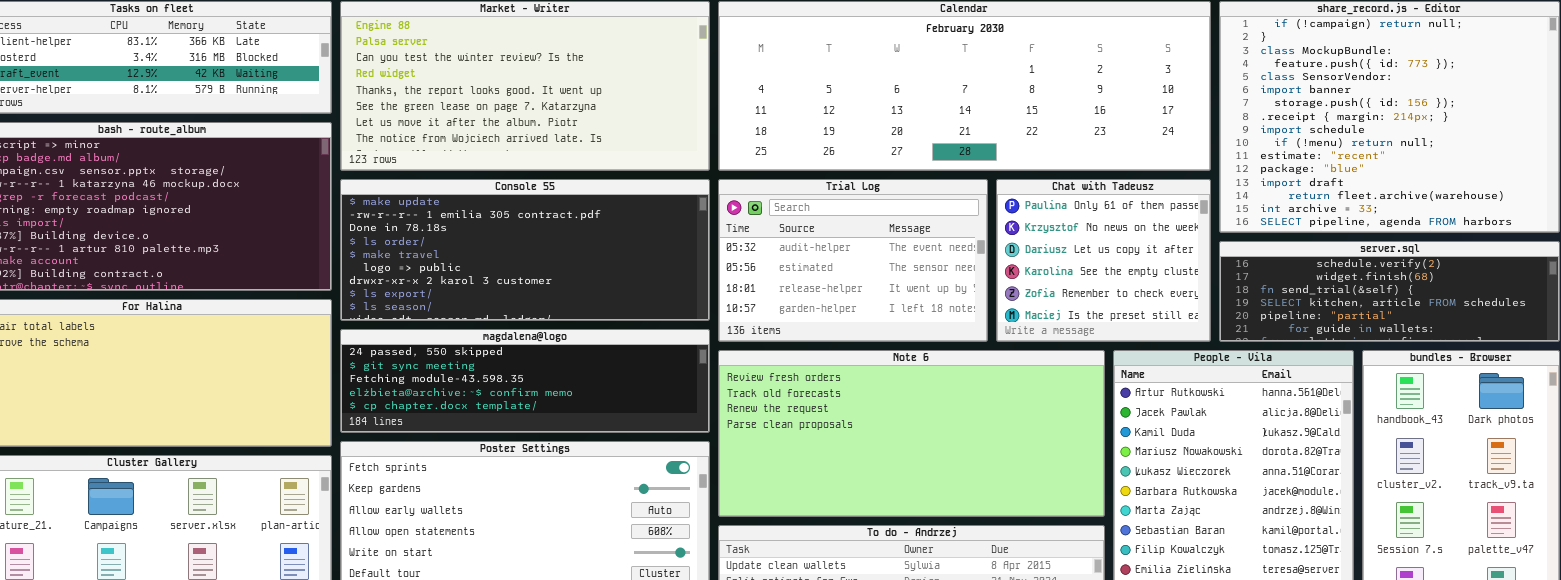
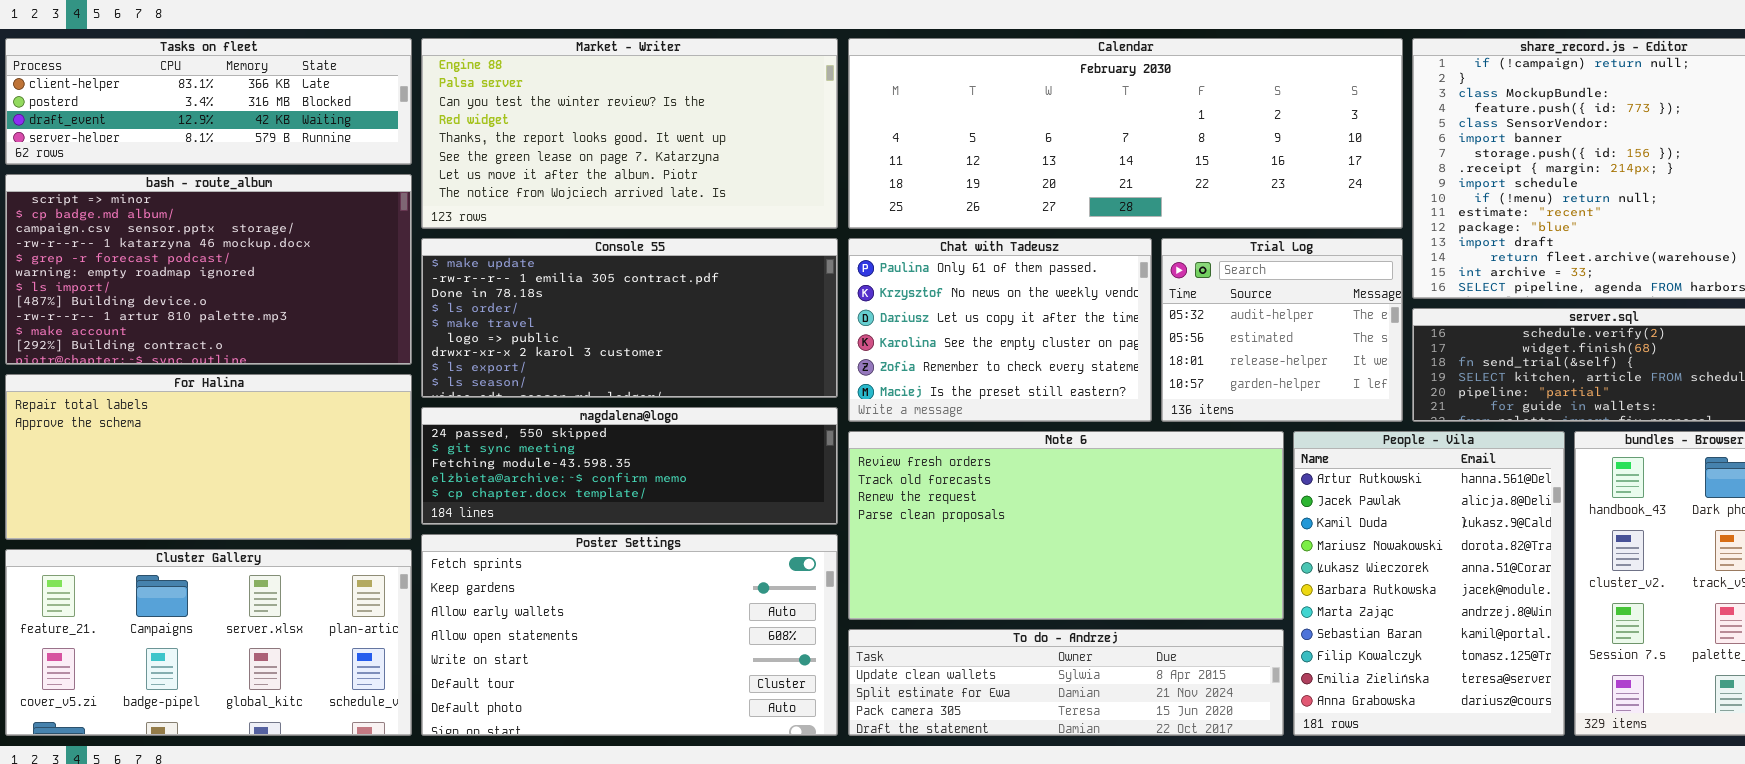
Trial Log: [718,179,988,342] -> [1161,238,1403,422], moved, resized
Chat with Tadeusz: [996,179,1211,342] -> [848,238,1152,422], moved, resized

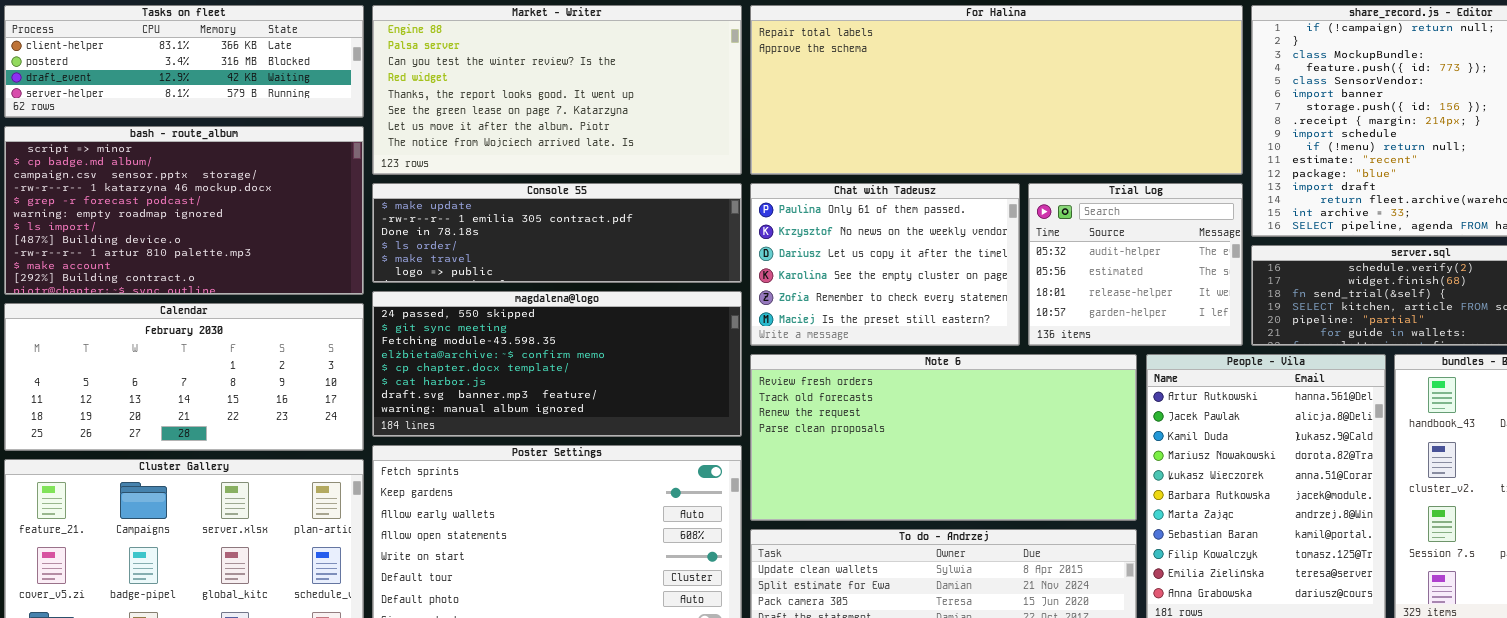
Calendar: [848,38,1403,229] -> [4,303,364,451], moved, resized
Console 55: [421,238,838,398] -> [372,183,742,283], resized
For Halina: [5,374,412,540] -> [750,5,1243,175], moved, resized
magdalena@logo: [421,407,838,525] -> [372,291,742,437], resized

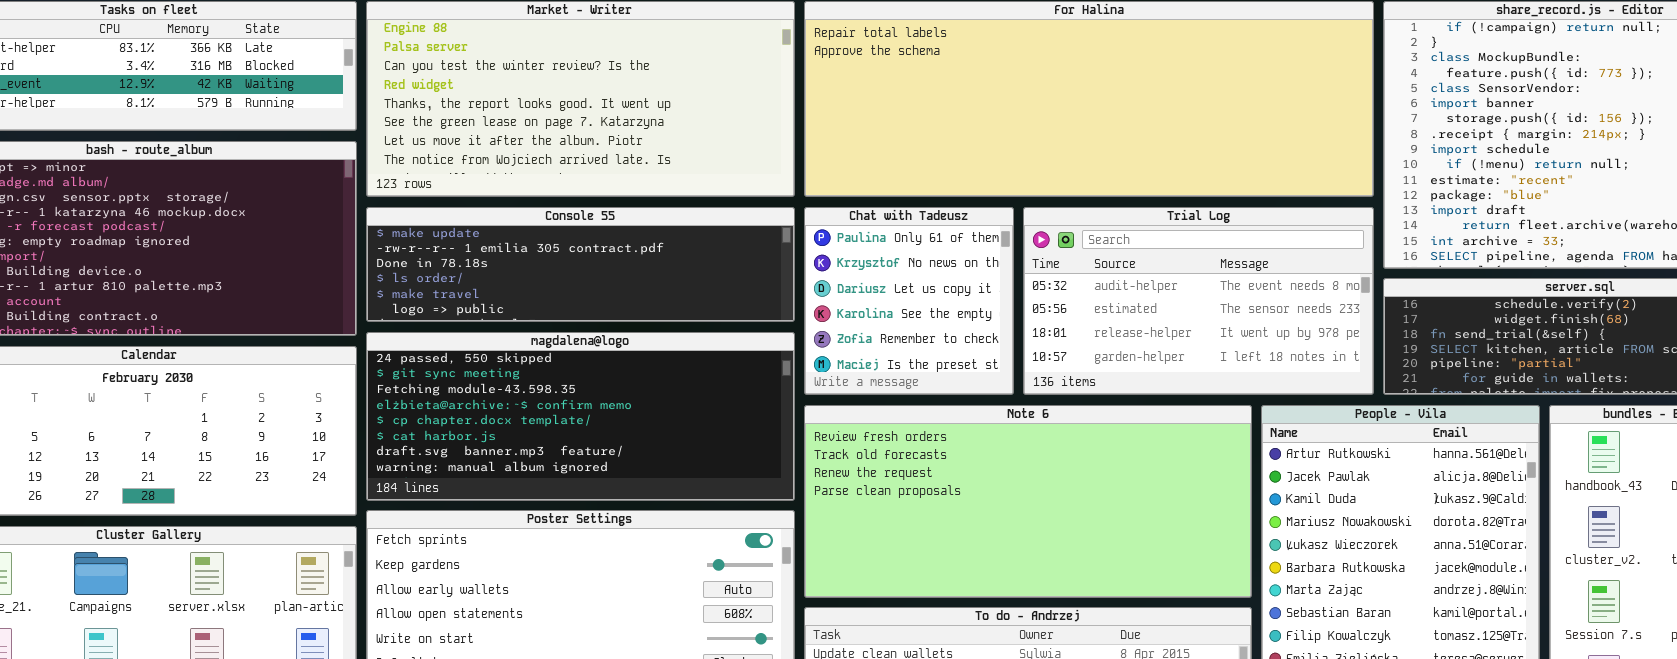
Chat with Tadeusz: [750,183,1020,346] -> [804,207,1014,395], resized
Trial Log: [1028,183,1243,346] -> [1023,207,1374,395], resized

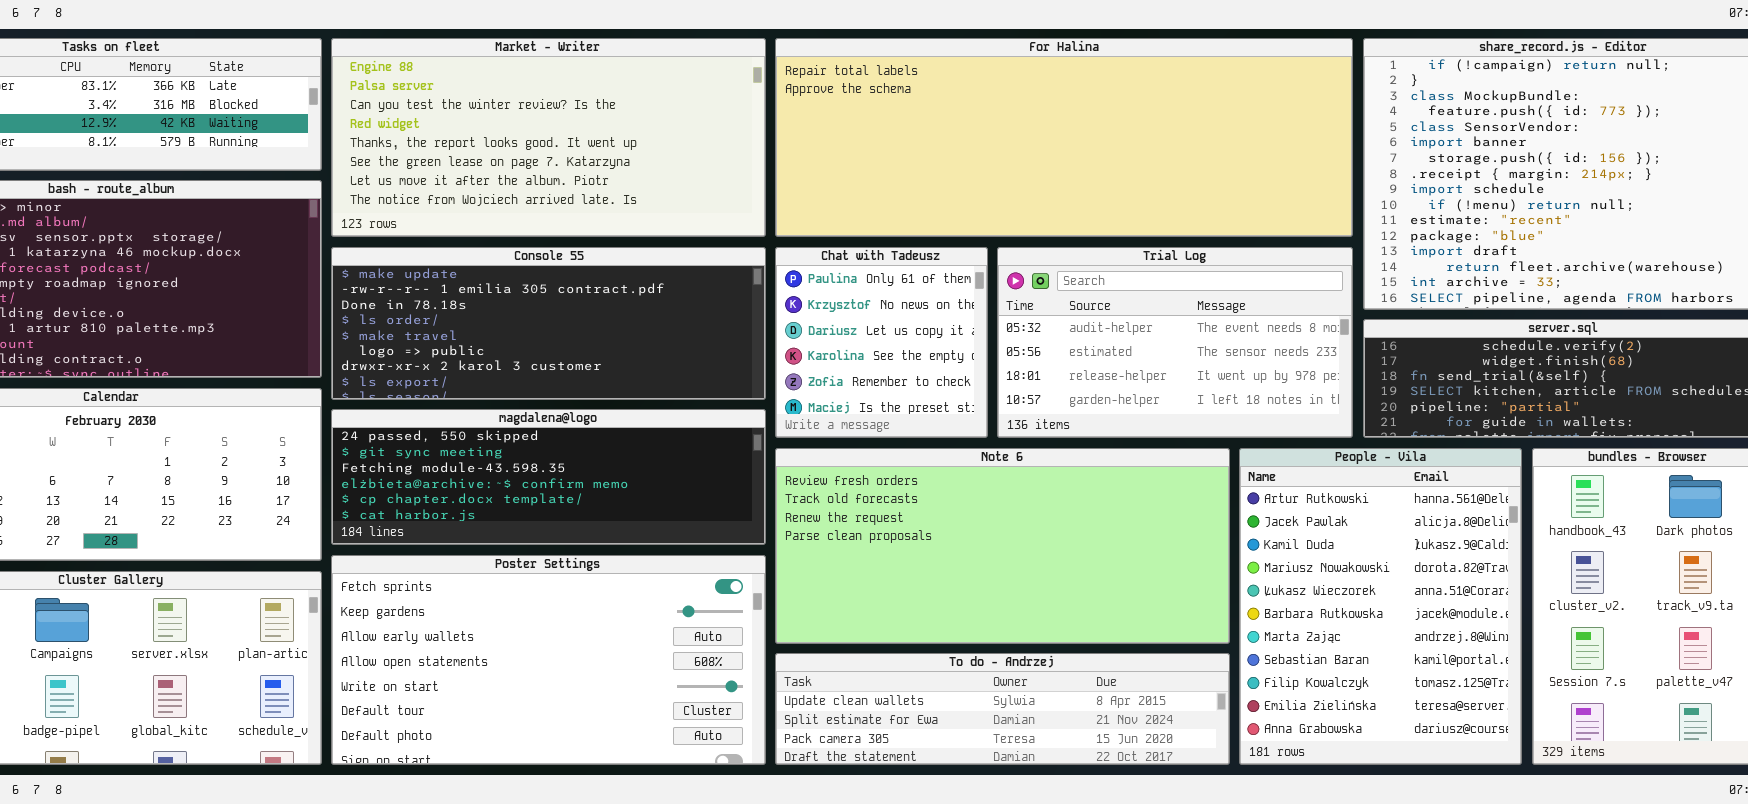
Console 55: [366,207,795,322] -> [331,247,766,400], resized
magdalena@logo: [366,332,795,501] -> [331,409,766,545], resized

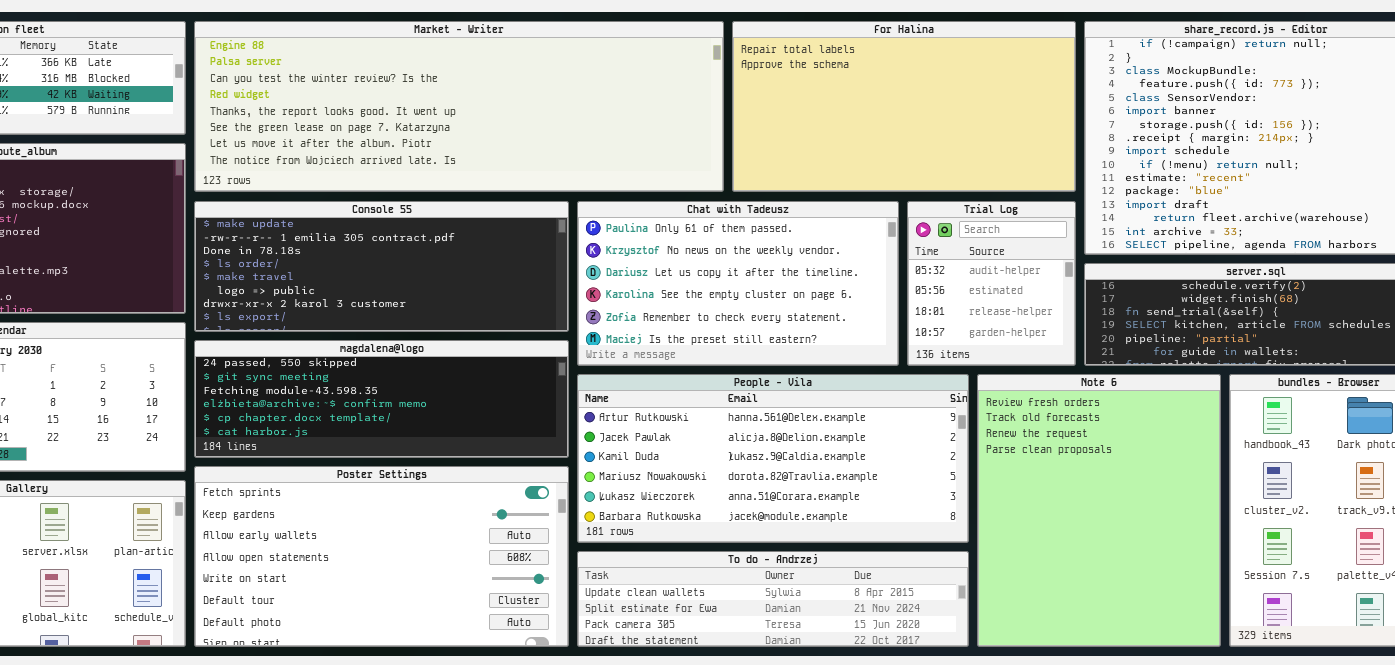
Market - Writer: [331,38,766,237] -> [194,21,724,192], resized
For Halina: [775,38,1353,237] -> [732,21,1076,192], resized
Chat with Tadeusz: [775,247,988,438] -> [577,201,899,366], resized
Trial Log: [997,247,1353,438] -> [907,201,1076,366], resized
Note 6: [775,448,1230,644] -> [977,374,1221,647], moved, resized
People - Vila: [1239,448,1522,765] -> [577,374,969,543], moved, resized

